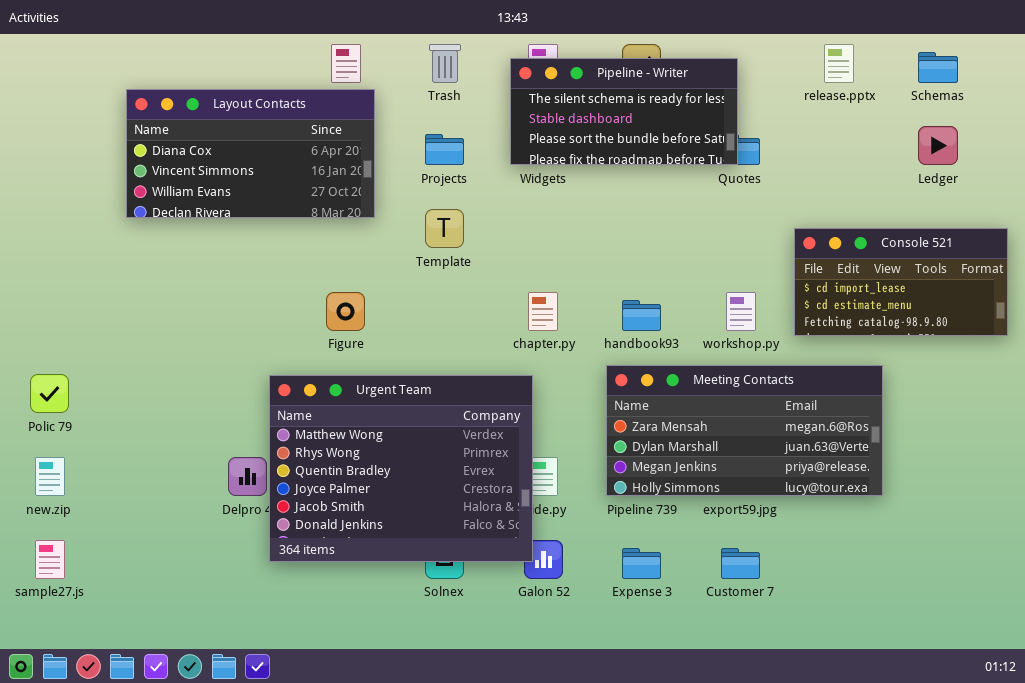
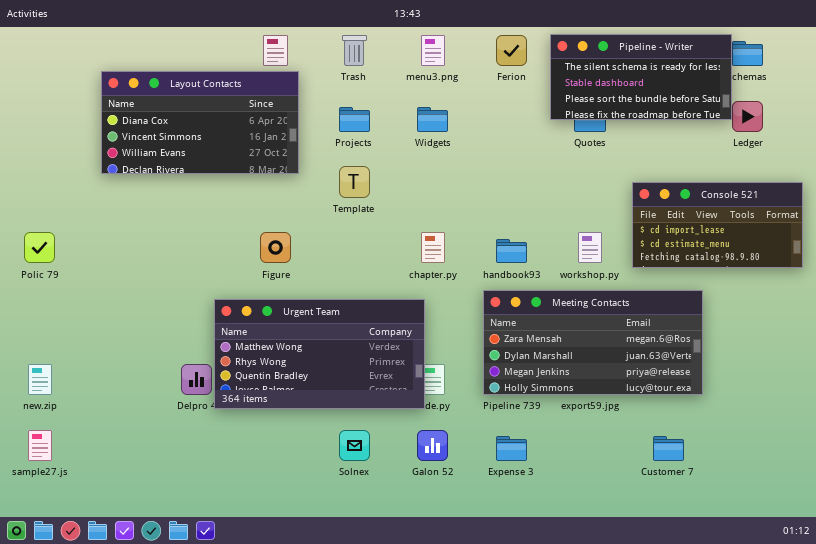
Pipeline - Writer: [510,58,738,165] -> [550,34,732,120], moved
Polic 79: [30,374,69,413] -> [24,232,55,263], moved
Urgent Team: [269,375,533,562] -> [214,299,425,409], resized
Customer 7: [721,548,760,579] -> [653,436,684,461], moved

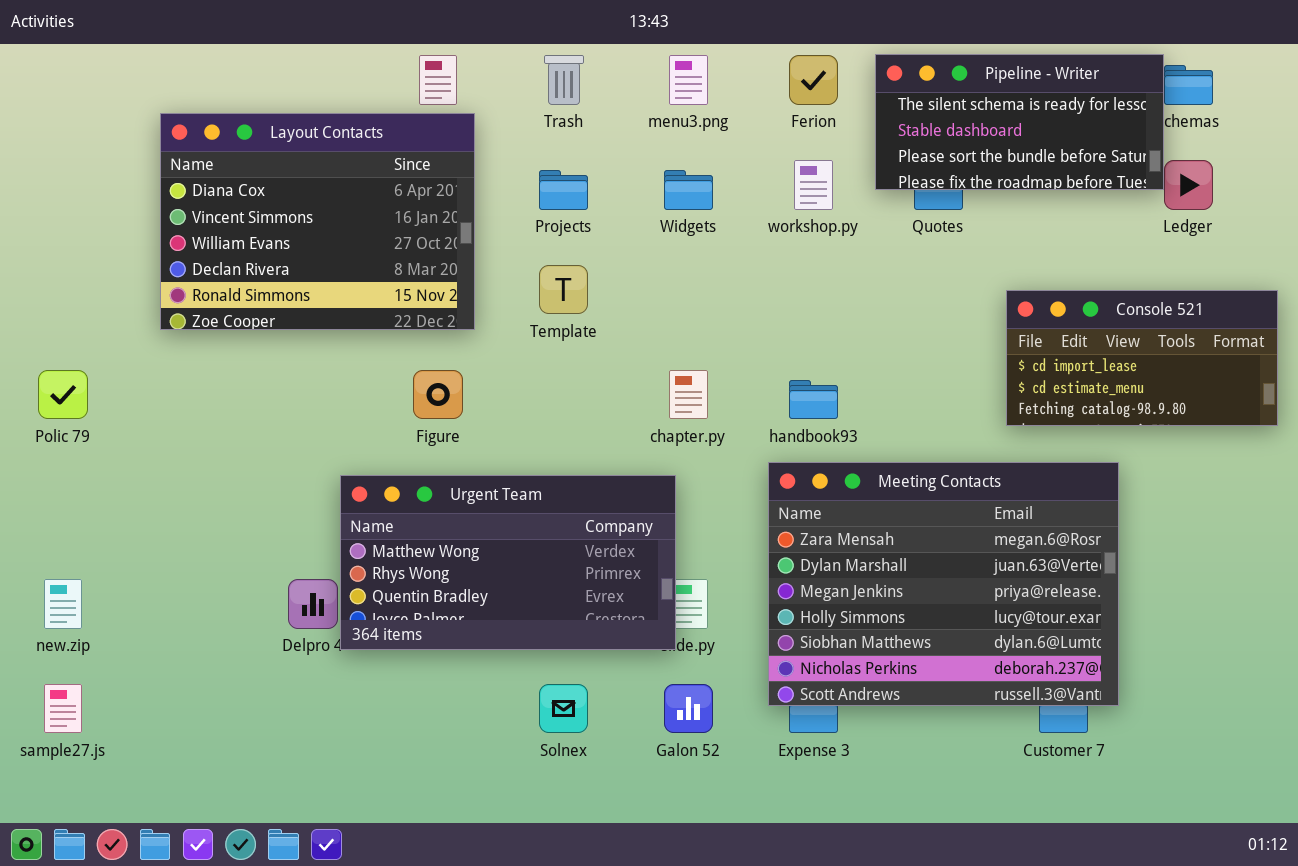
Layout Contacts: [101,71,299,174] -> [160,113,475,330], resized
workshop.py: [578,232,602,263] -> [794,160,833,210], moved
Meeting Contacts: [483,290,703,395] -> [768,462,1119,706], resized

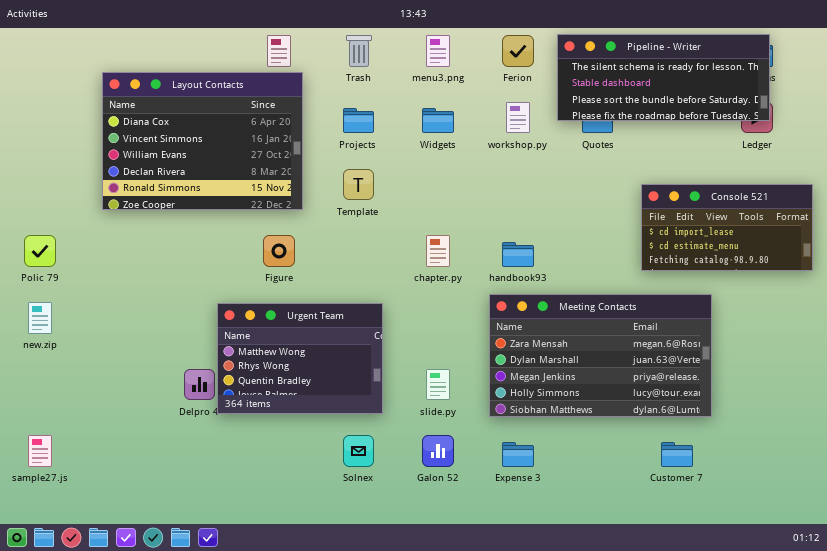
Pipeline - Writer: [875,54,1164,190] -> [557,34,770,121], resized
Meeting Contacts: [768,462,1119,706] -> [489,294,712,417], resized
Urgent Team: [340,475,676,650] -> [217,303,383,414], resized
new.zip: [44,579,82,629] -> [28,302,52,334], moved

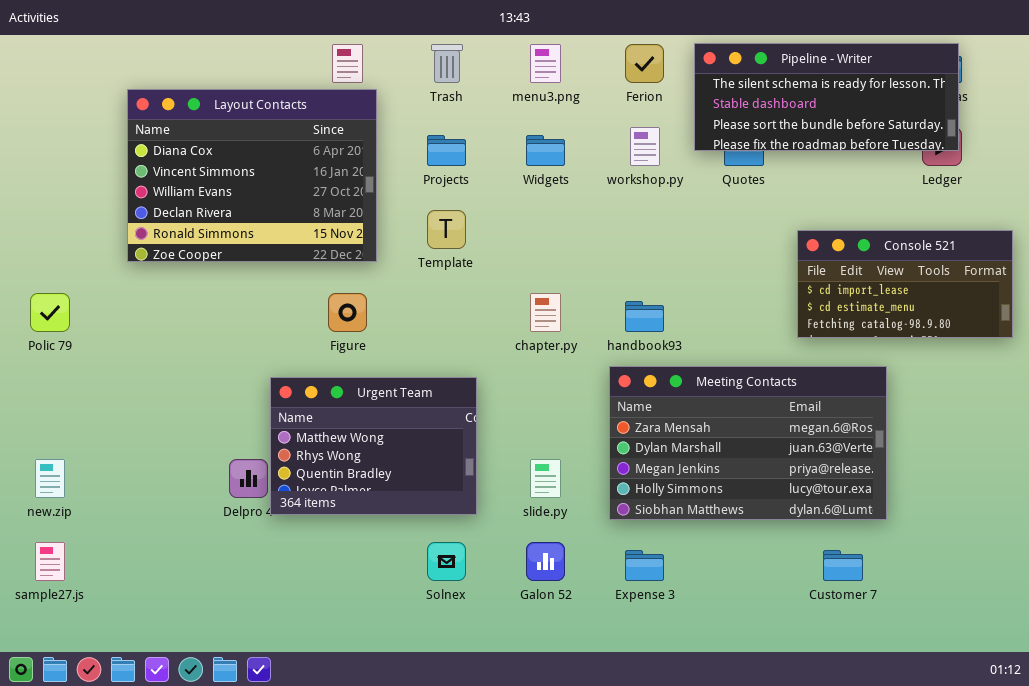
new.zip: [28,302,52,334] -> [35,459,65,498], moved

